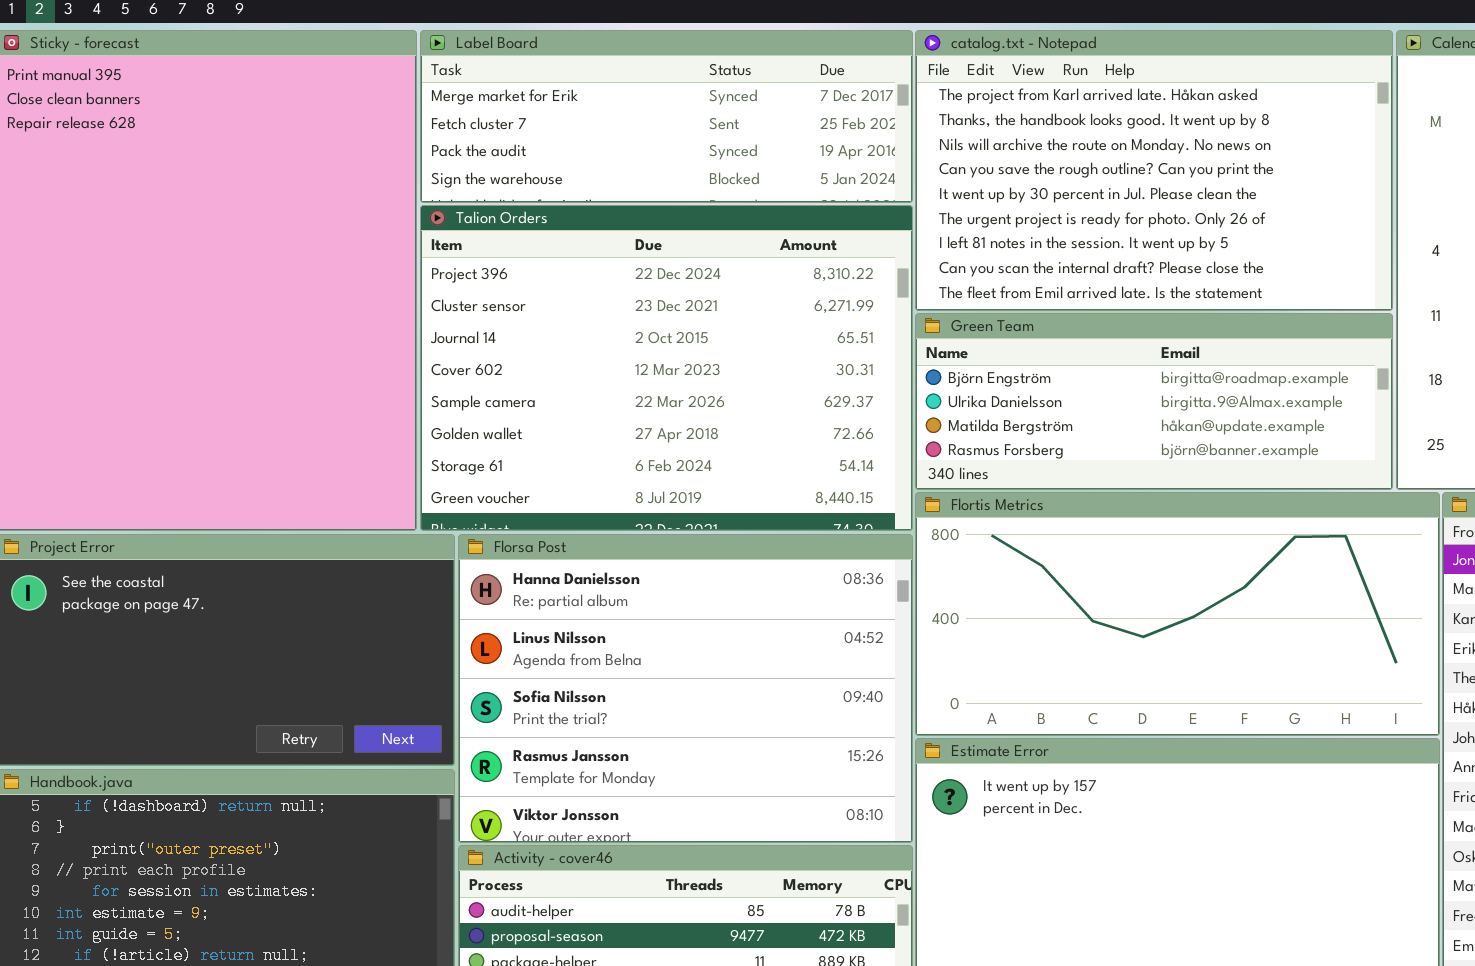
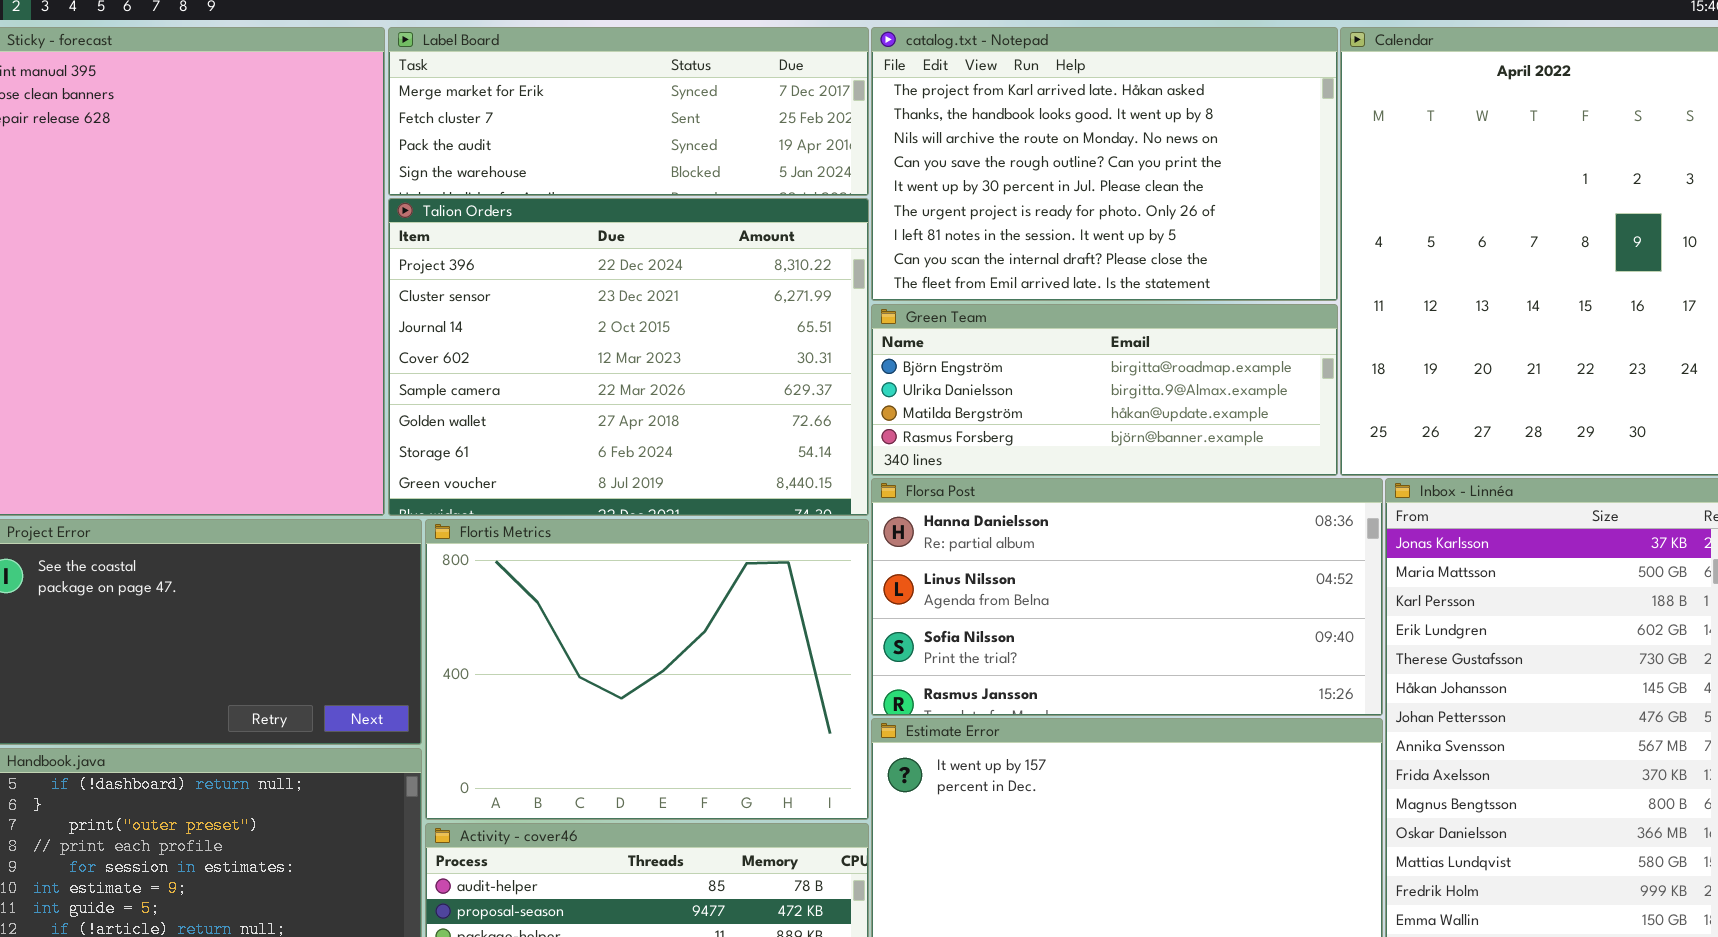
Flortis Metrics: [915,492,1440,736] -> [425,519,869,820], moved, resized
Florsa Post: [458,534,913,843] -> [871,478,1383,716], moved, resized

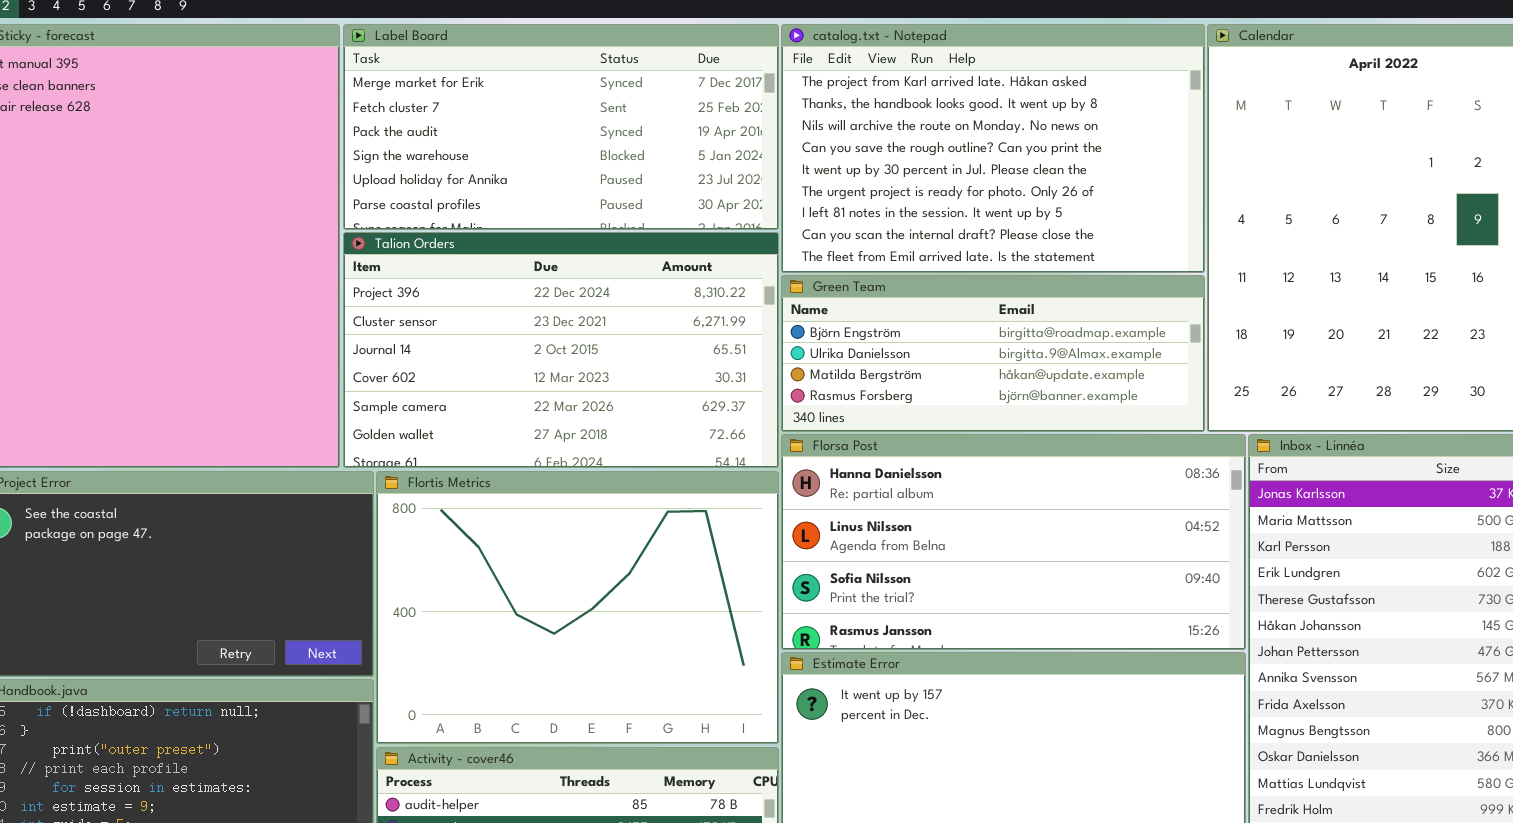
Label Board: [388,27,869,196] -> [343,24,779,230], resized
Talion Orders: [388,198,869,516] -> [343,232,779,468], resized

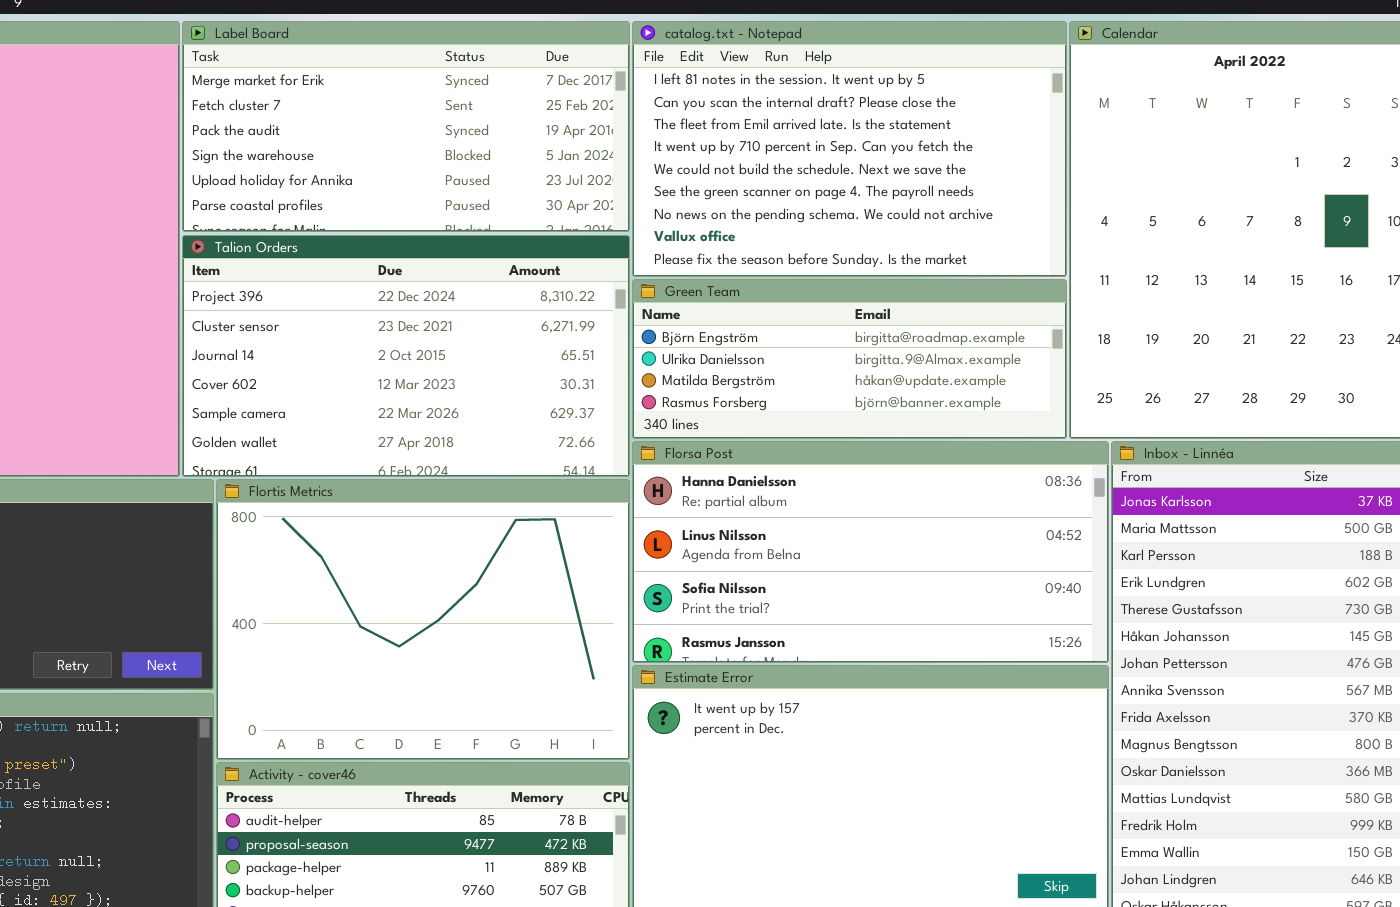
catalog.txt - Notepad: [781,24,1205,273] -> [632,21,1067,277], scrolled down 6 rows

